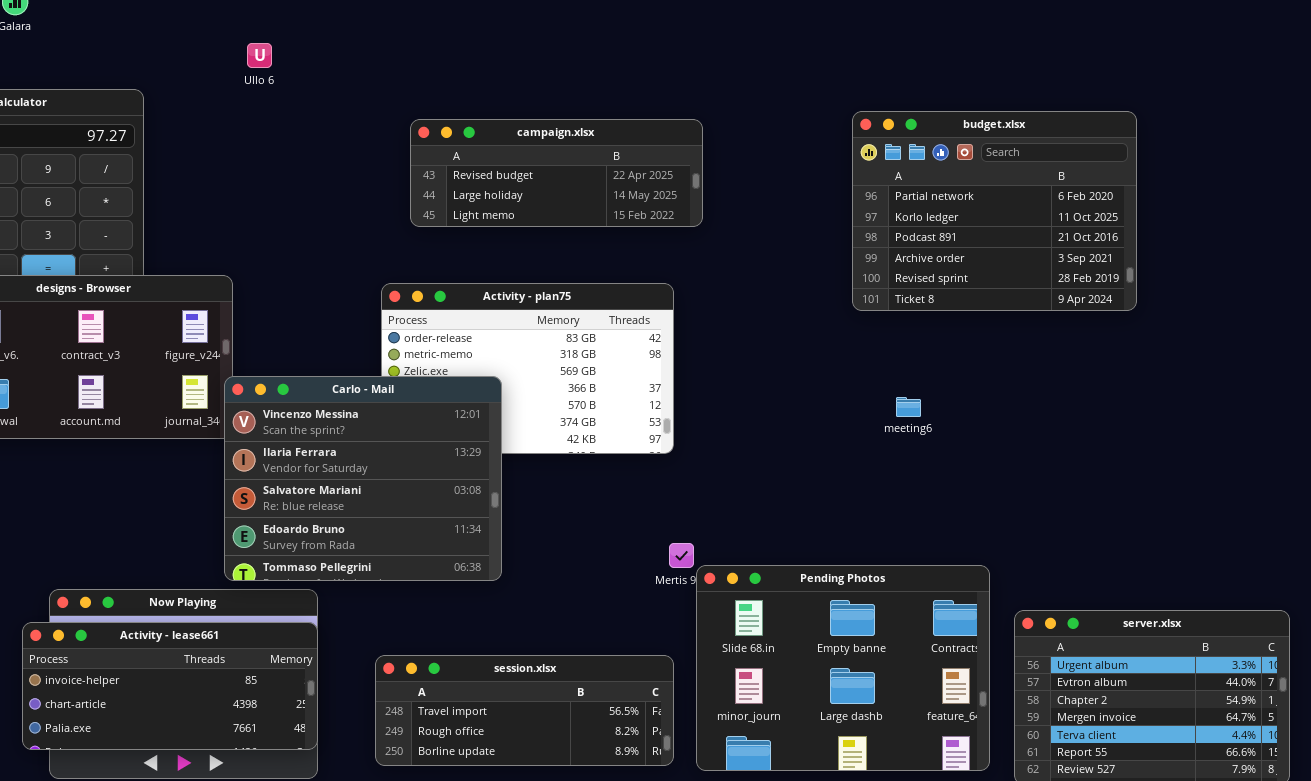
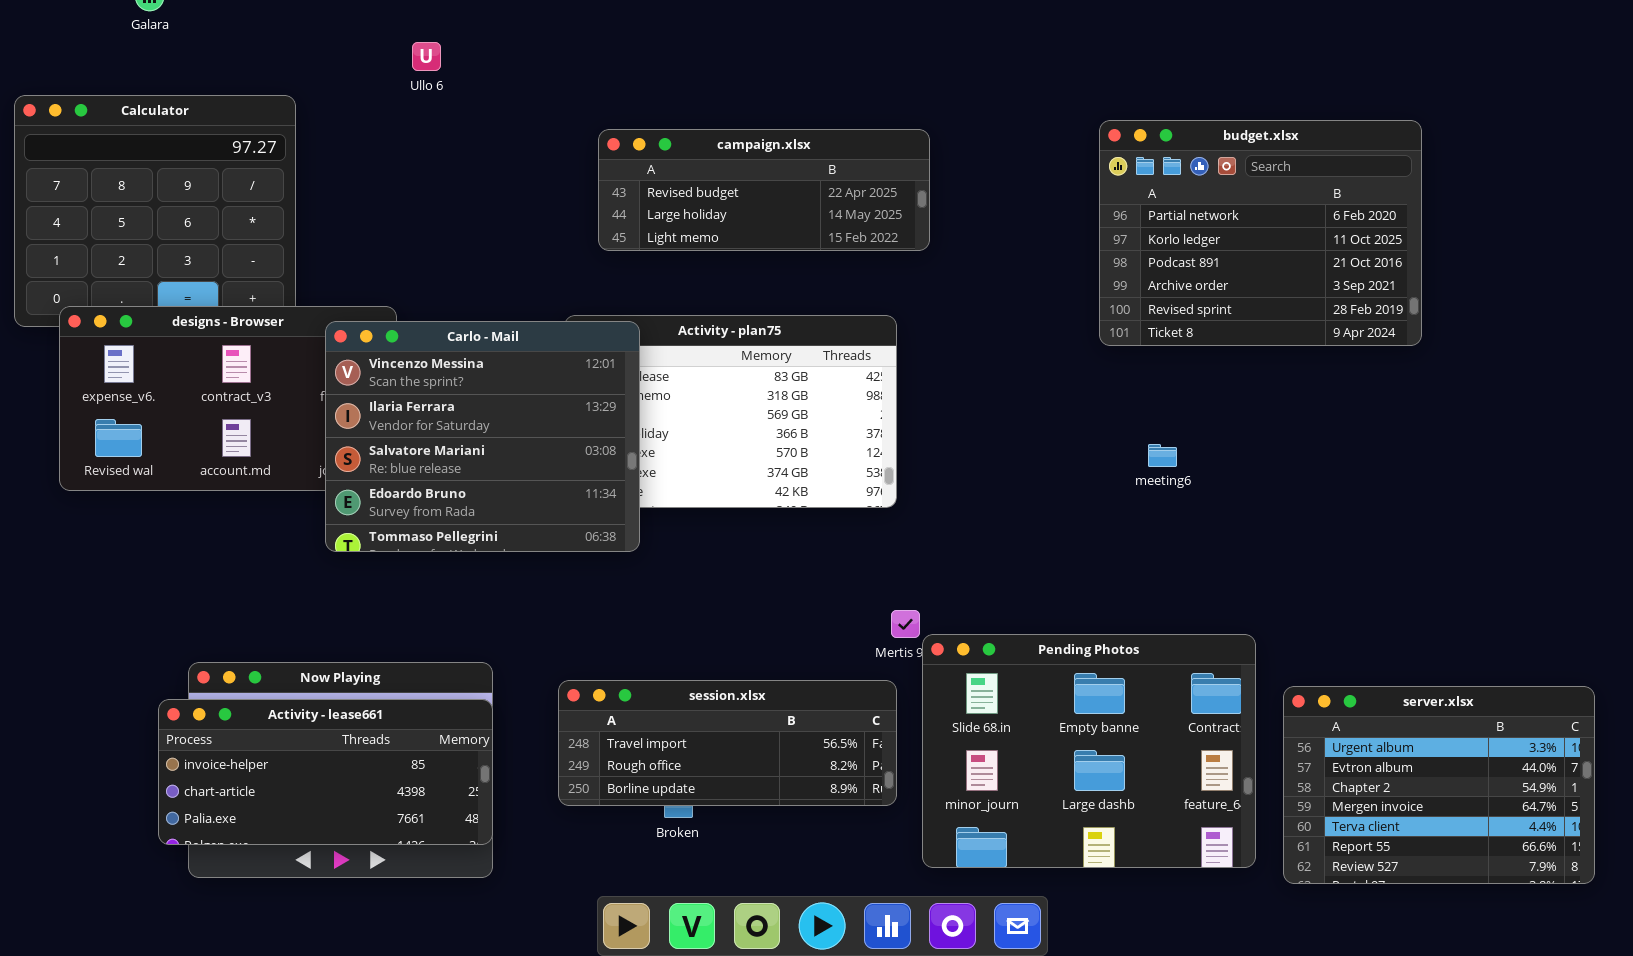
Carlo - Mail: [224,376,502,581] -> [325,321,640,552], moved
session.xlsx: [375,655,674,766] -> [558,680,897,806], moved

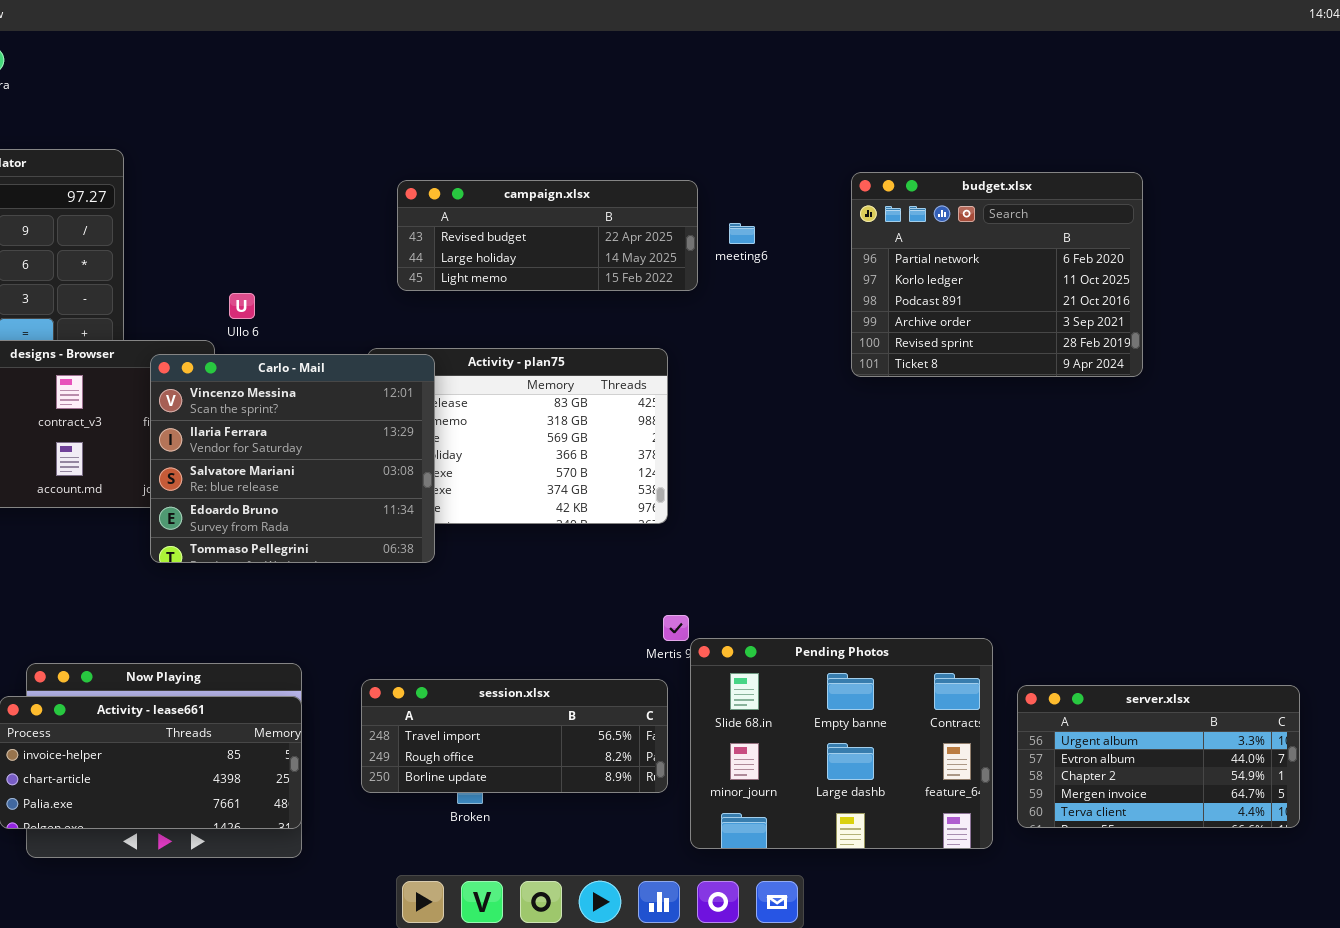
Ullo 6: [412,42,441,71] -> [229,293,255,319], moved
meeting6: [1148,444,1177,467] -> [729,223,755,244], moved
server.xlsx: [1283,686,1595,884] -> [1017,685,1300,828], resized

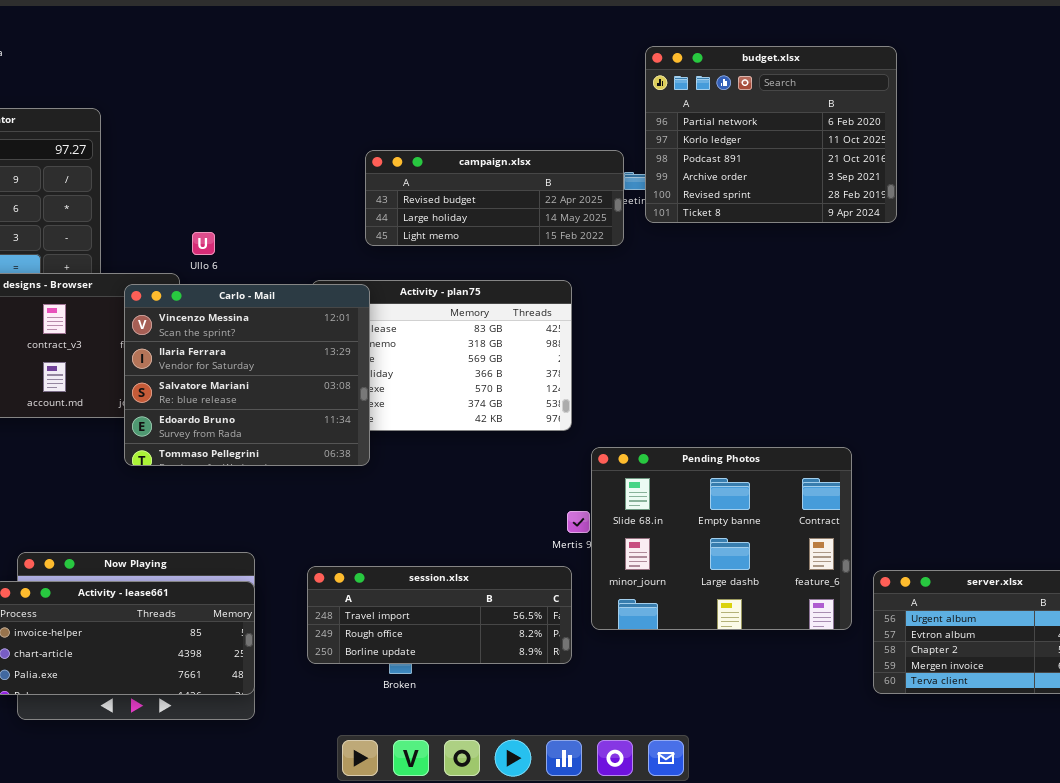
budget.xlsx: [851,172,1143,377] -> [645,46,897,223], moved
campaign.xlsx: [397,180,698,291] -> [365,150,624,246], moved
Pending Photos: [690,638,993,849] -> [591,447,852,630], moved

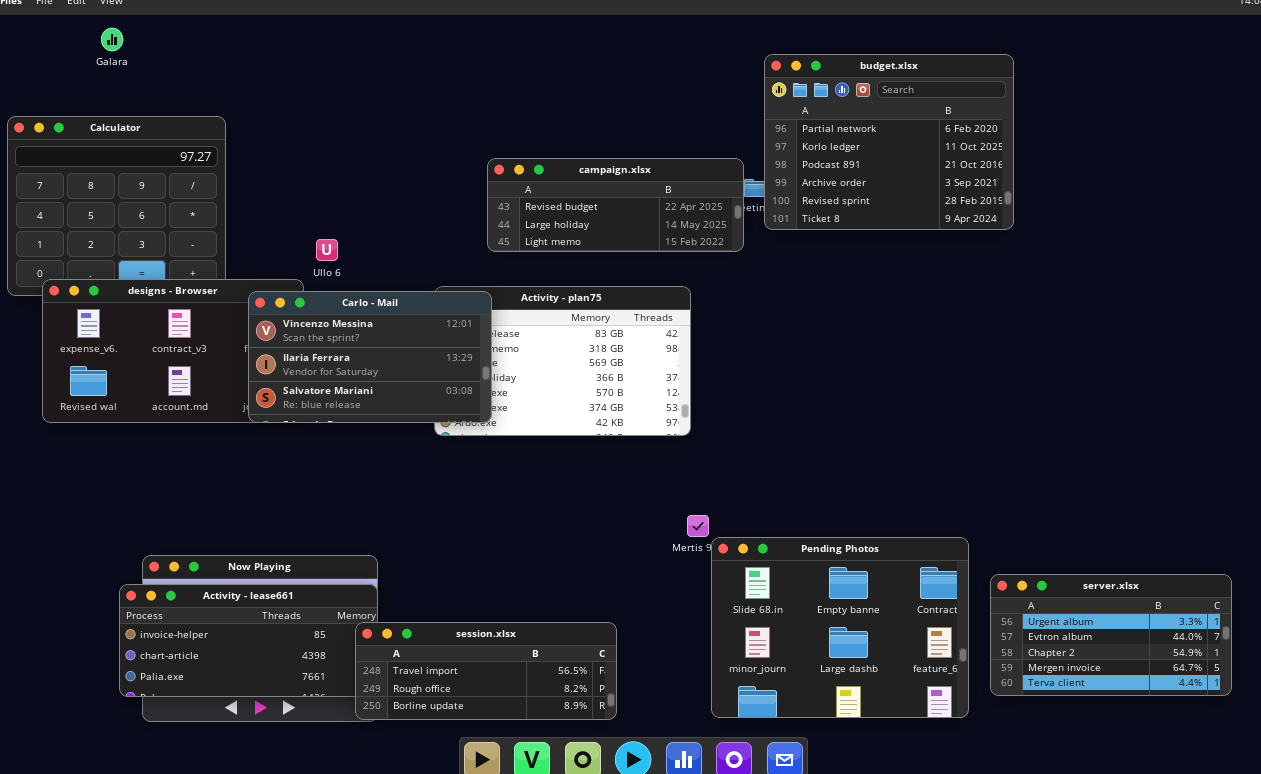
Carlo - Mail: [124,284,370,466] -> [248,291,492,423], resized
Pending Photos: [591,447,852,630] -> [711,537,969,718], moved
session.xlsx: [307,566,572,664] -> [355,622,617,720], moved

